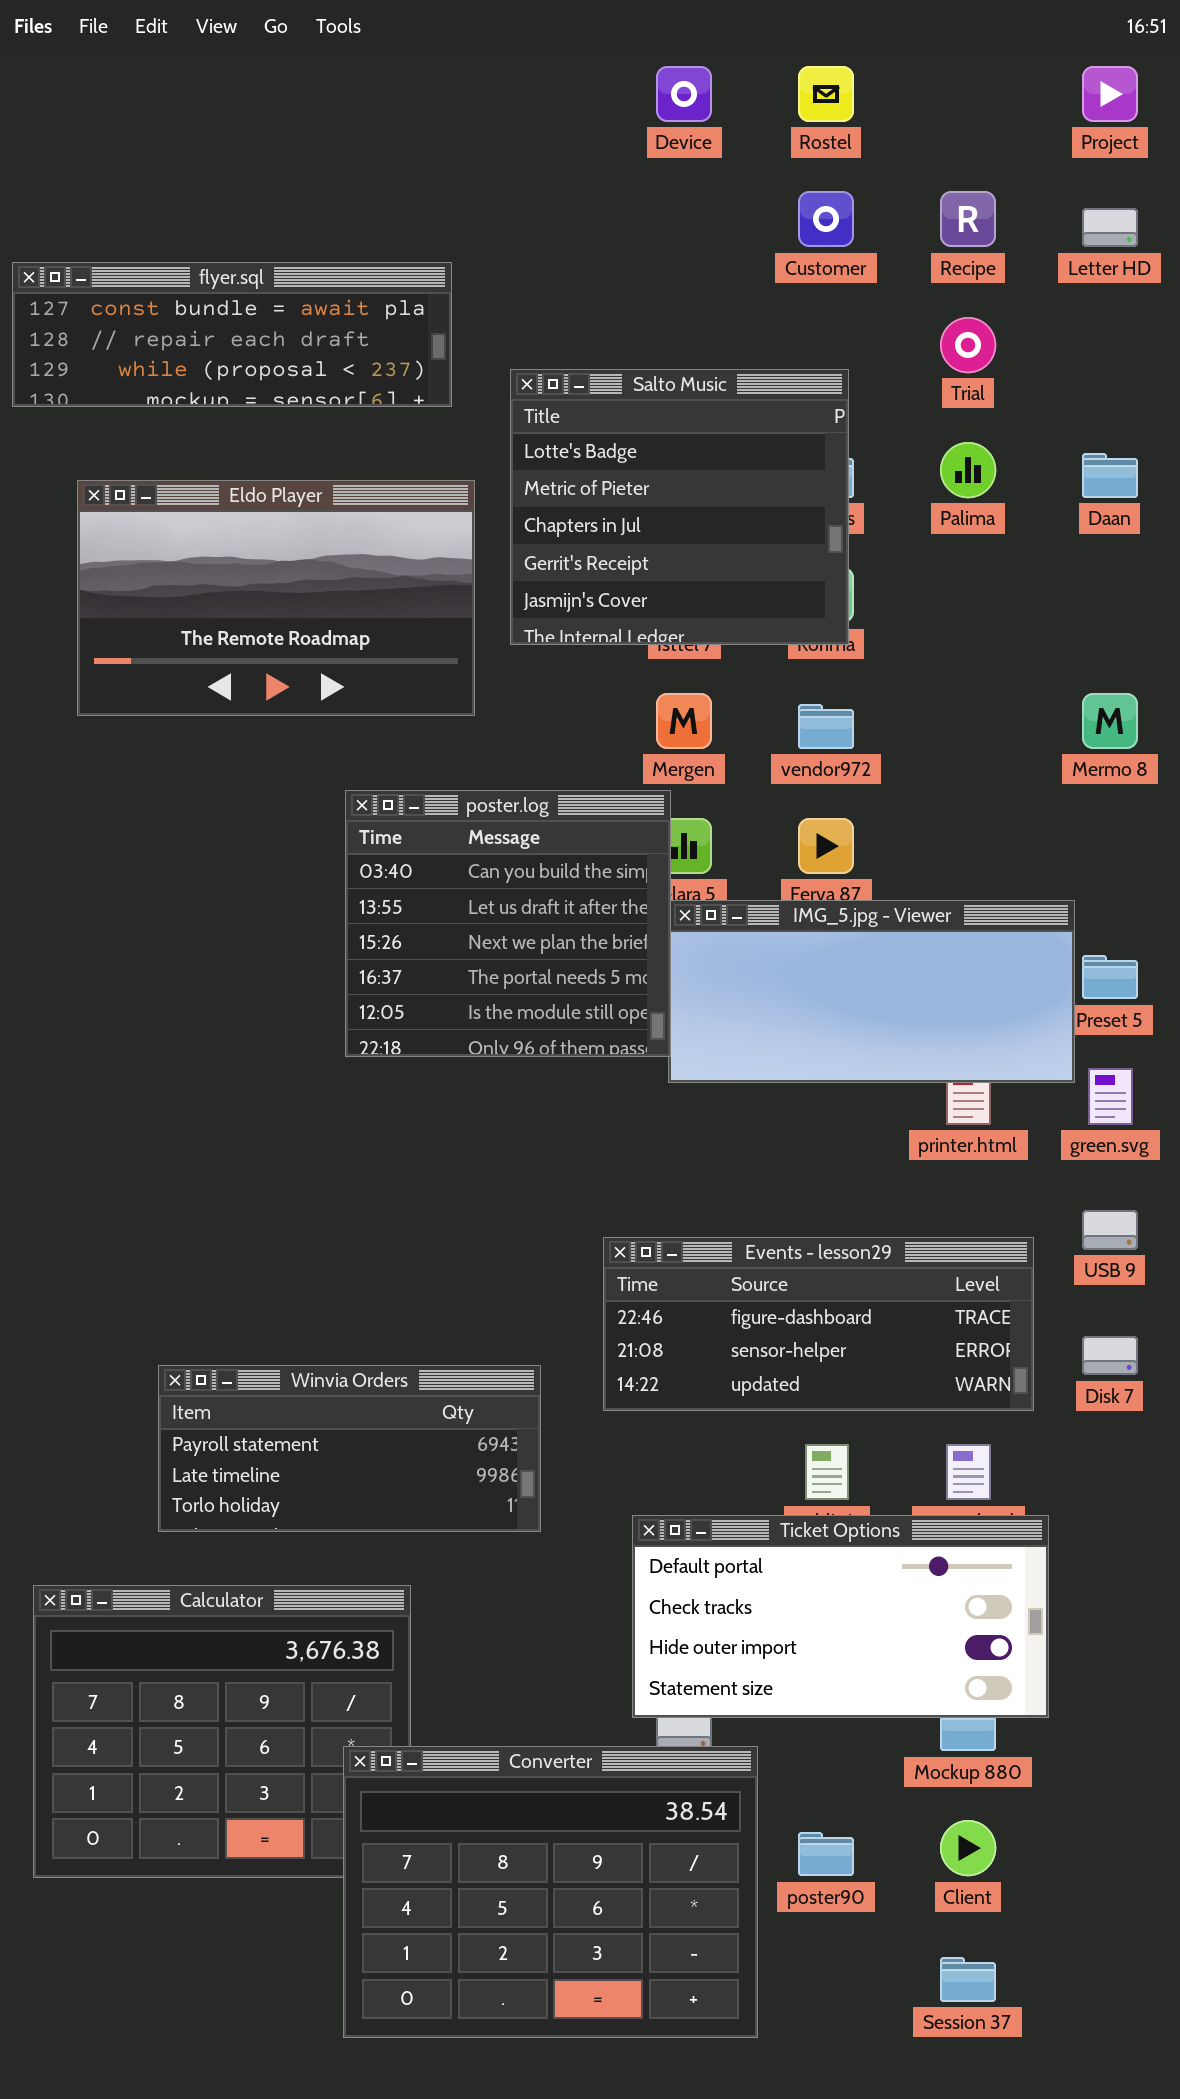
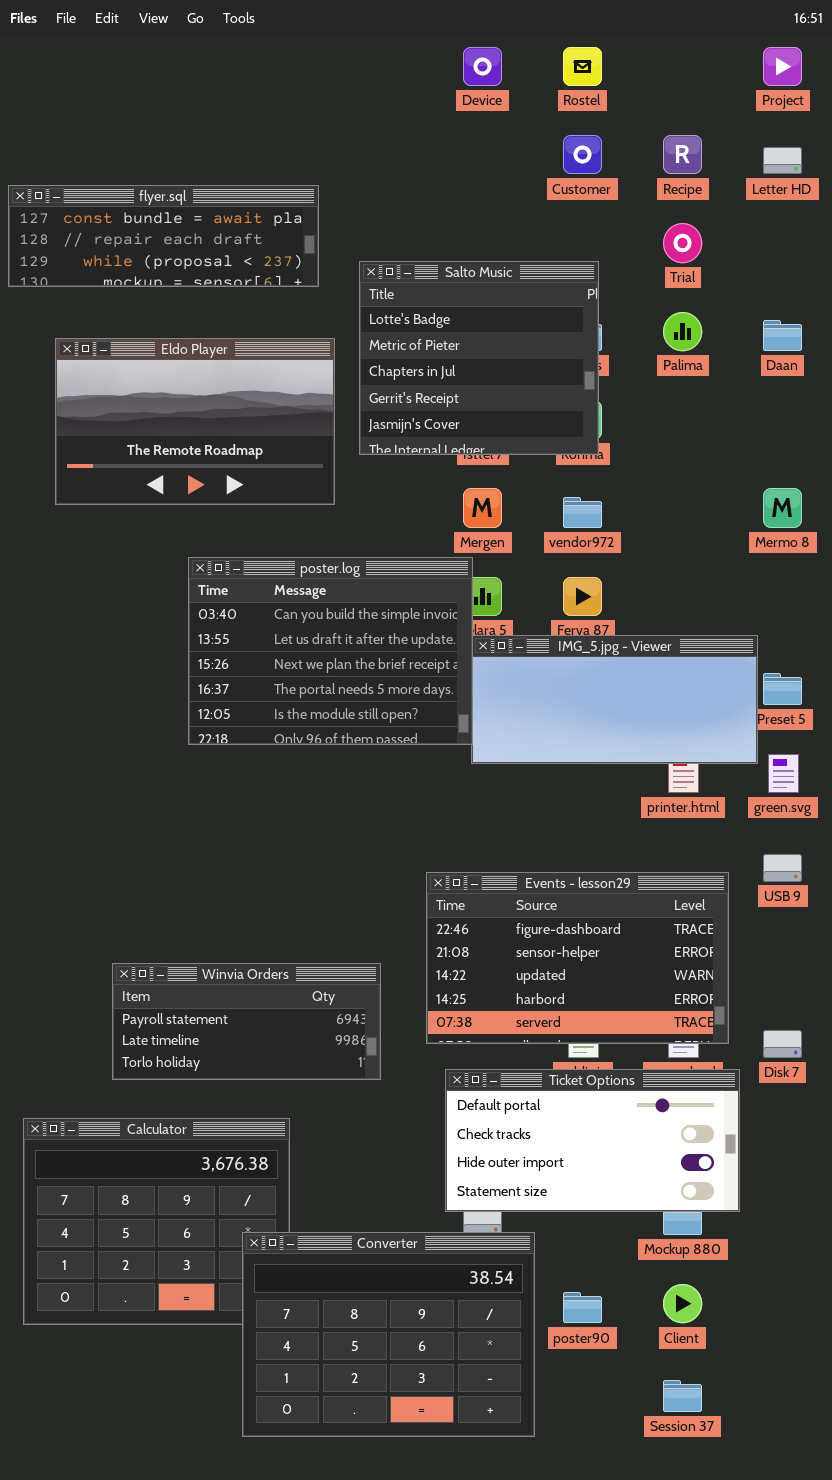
poster.log: [345,790,671,1057] -> [188,557,473,745], resized
Events - lesson29: [603,1237,1034,1411] -> [426,872,729,1044], resized
Disk 7: [1082,1336,1138,1375] -> [763,1030,802,1058], moved

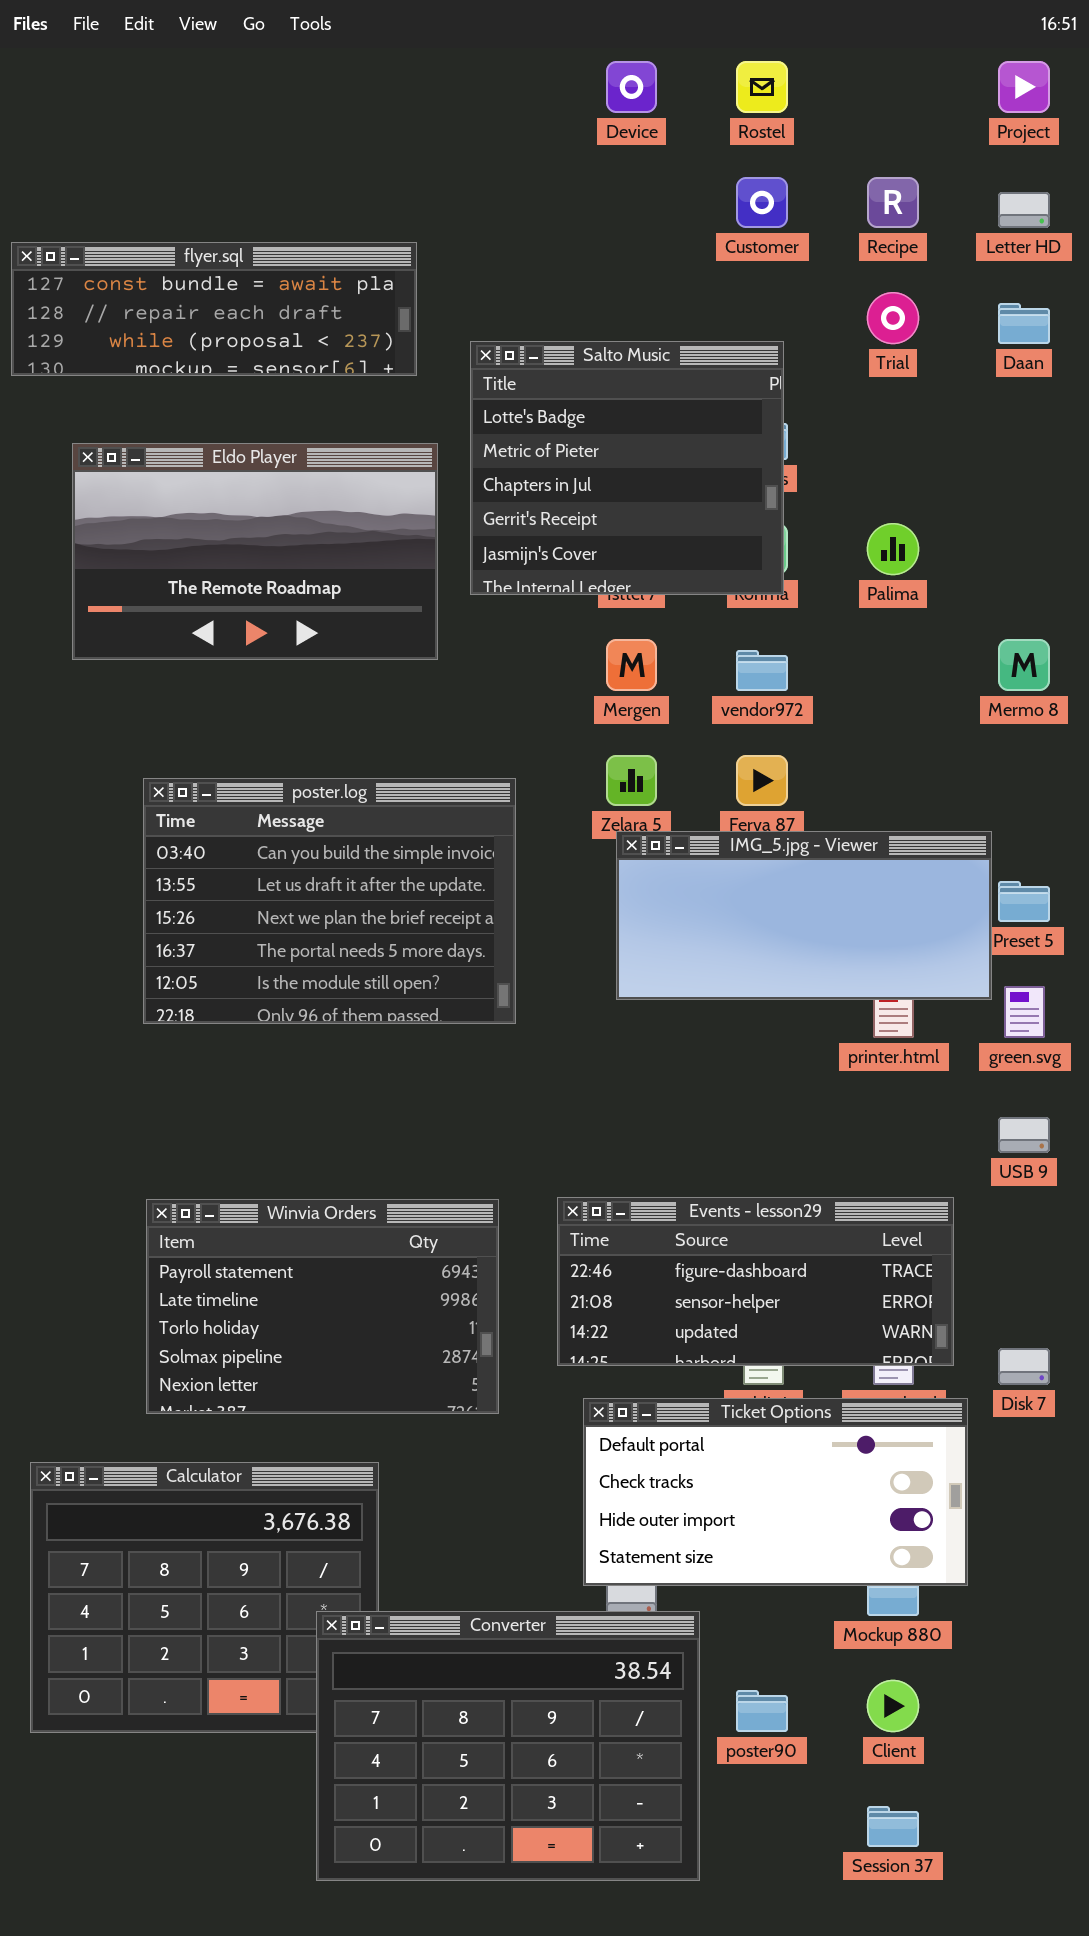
Palima: [663,312,702,351] -> [867,523,919,575], moved
Daan: [763,320,802,351] -> [998,303,1050,344], moved
poster.log: [188,557,473,745] -> [143,778,516,1024], moved
Events - lesson29: [426,872,729,1044] -> [557,1197,954,1366], resized
Winvia Orders: [112,963,381,1080] -> [146,1199,499,1414], resized

